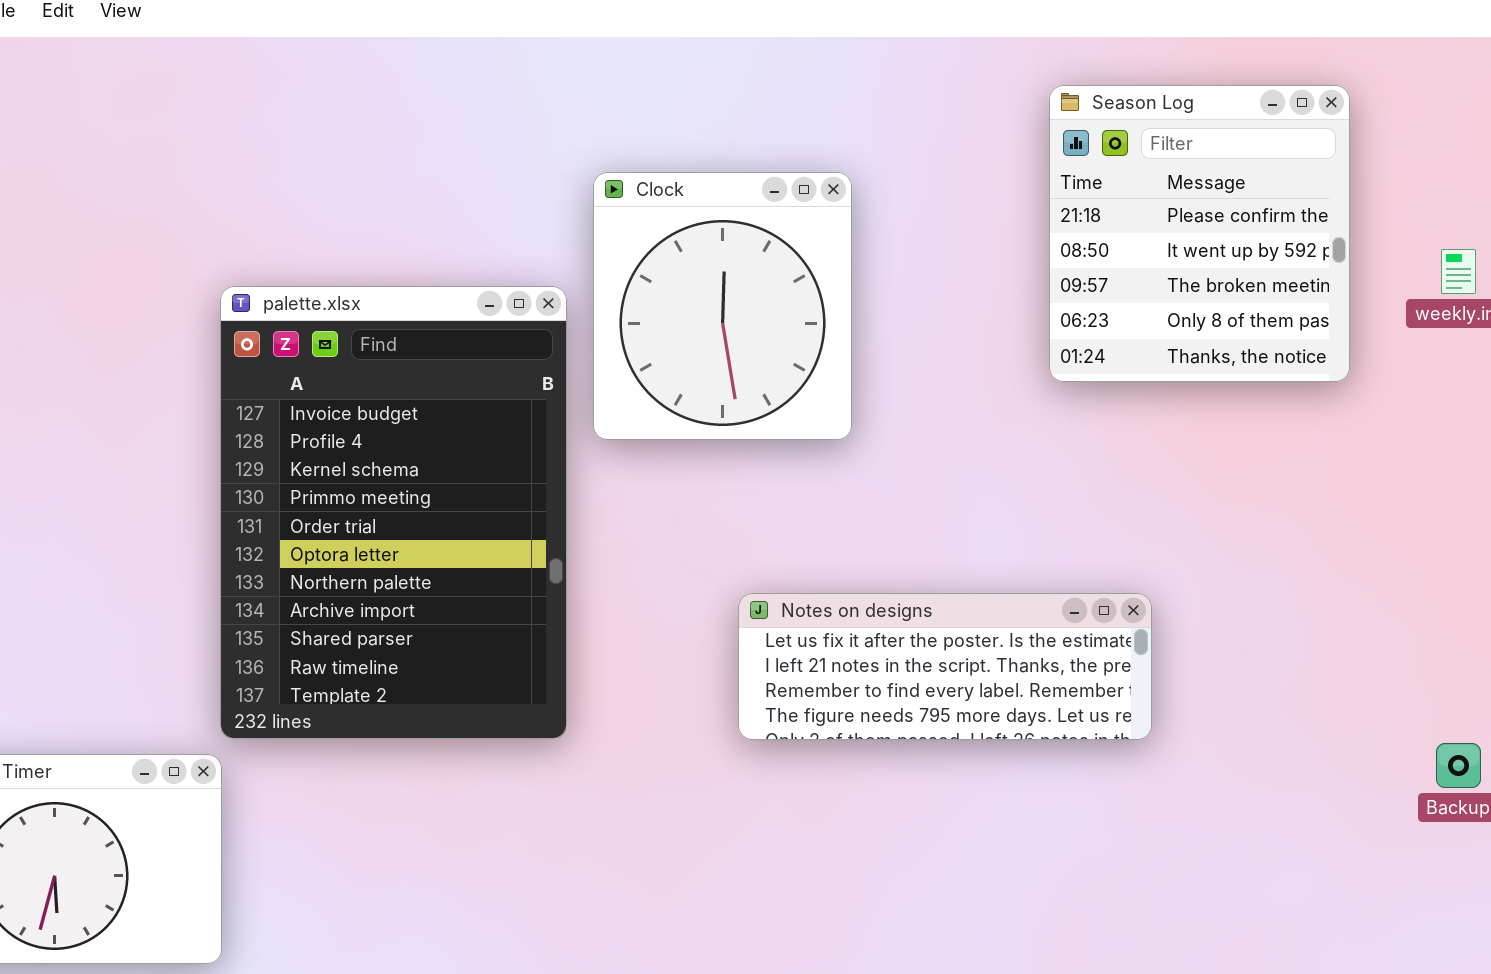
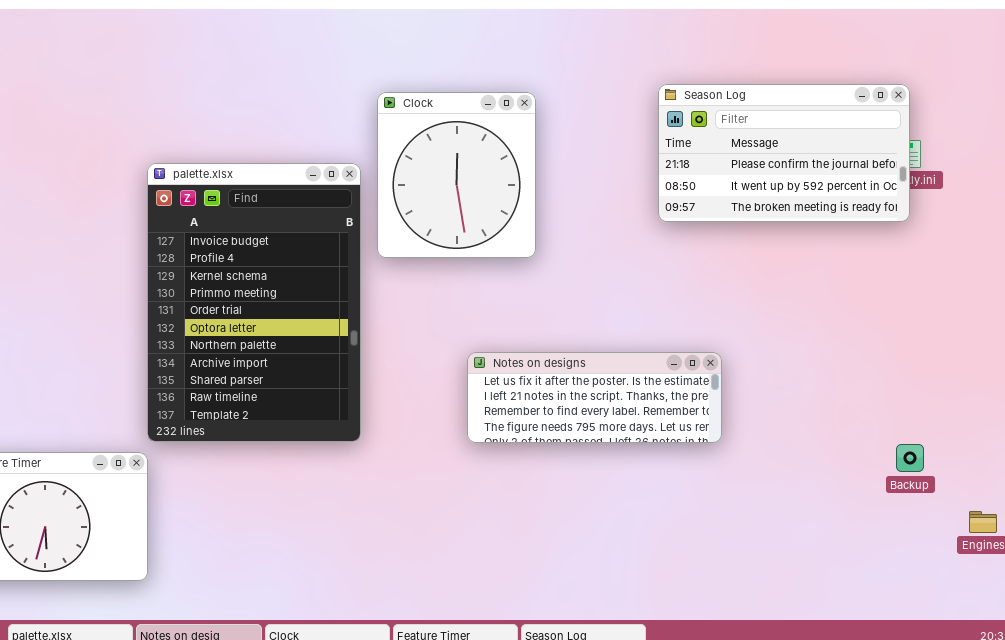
Season Log: [1049,85,1350,382] -> [658,84,910,222], resized

